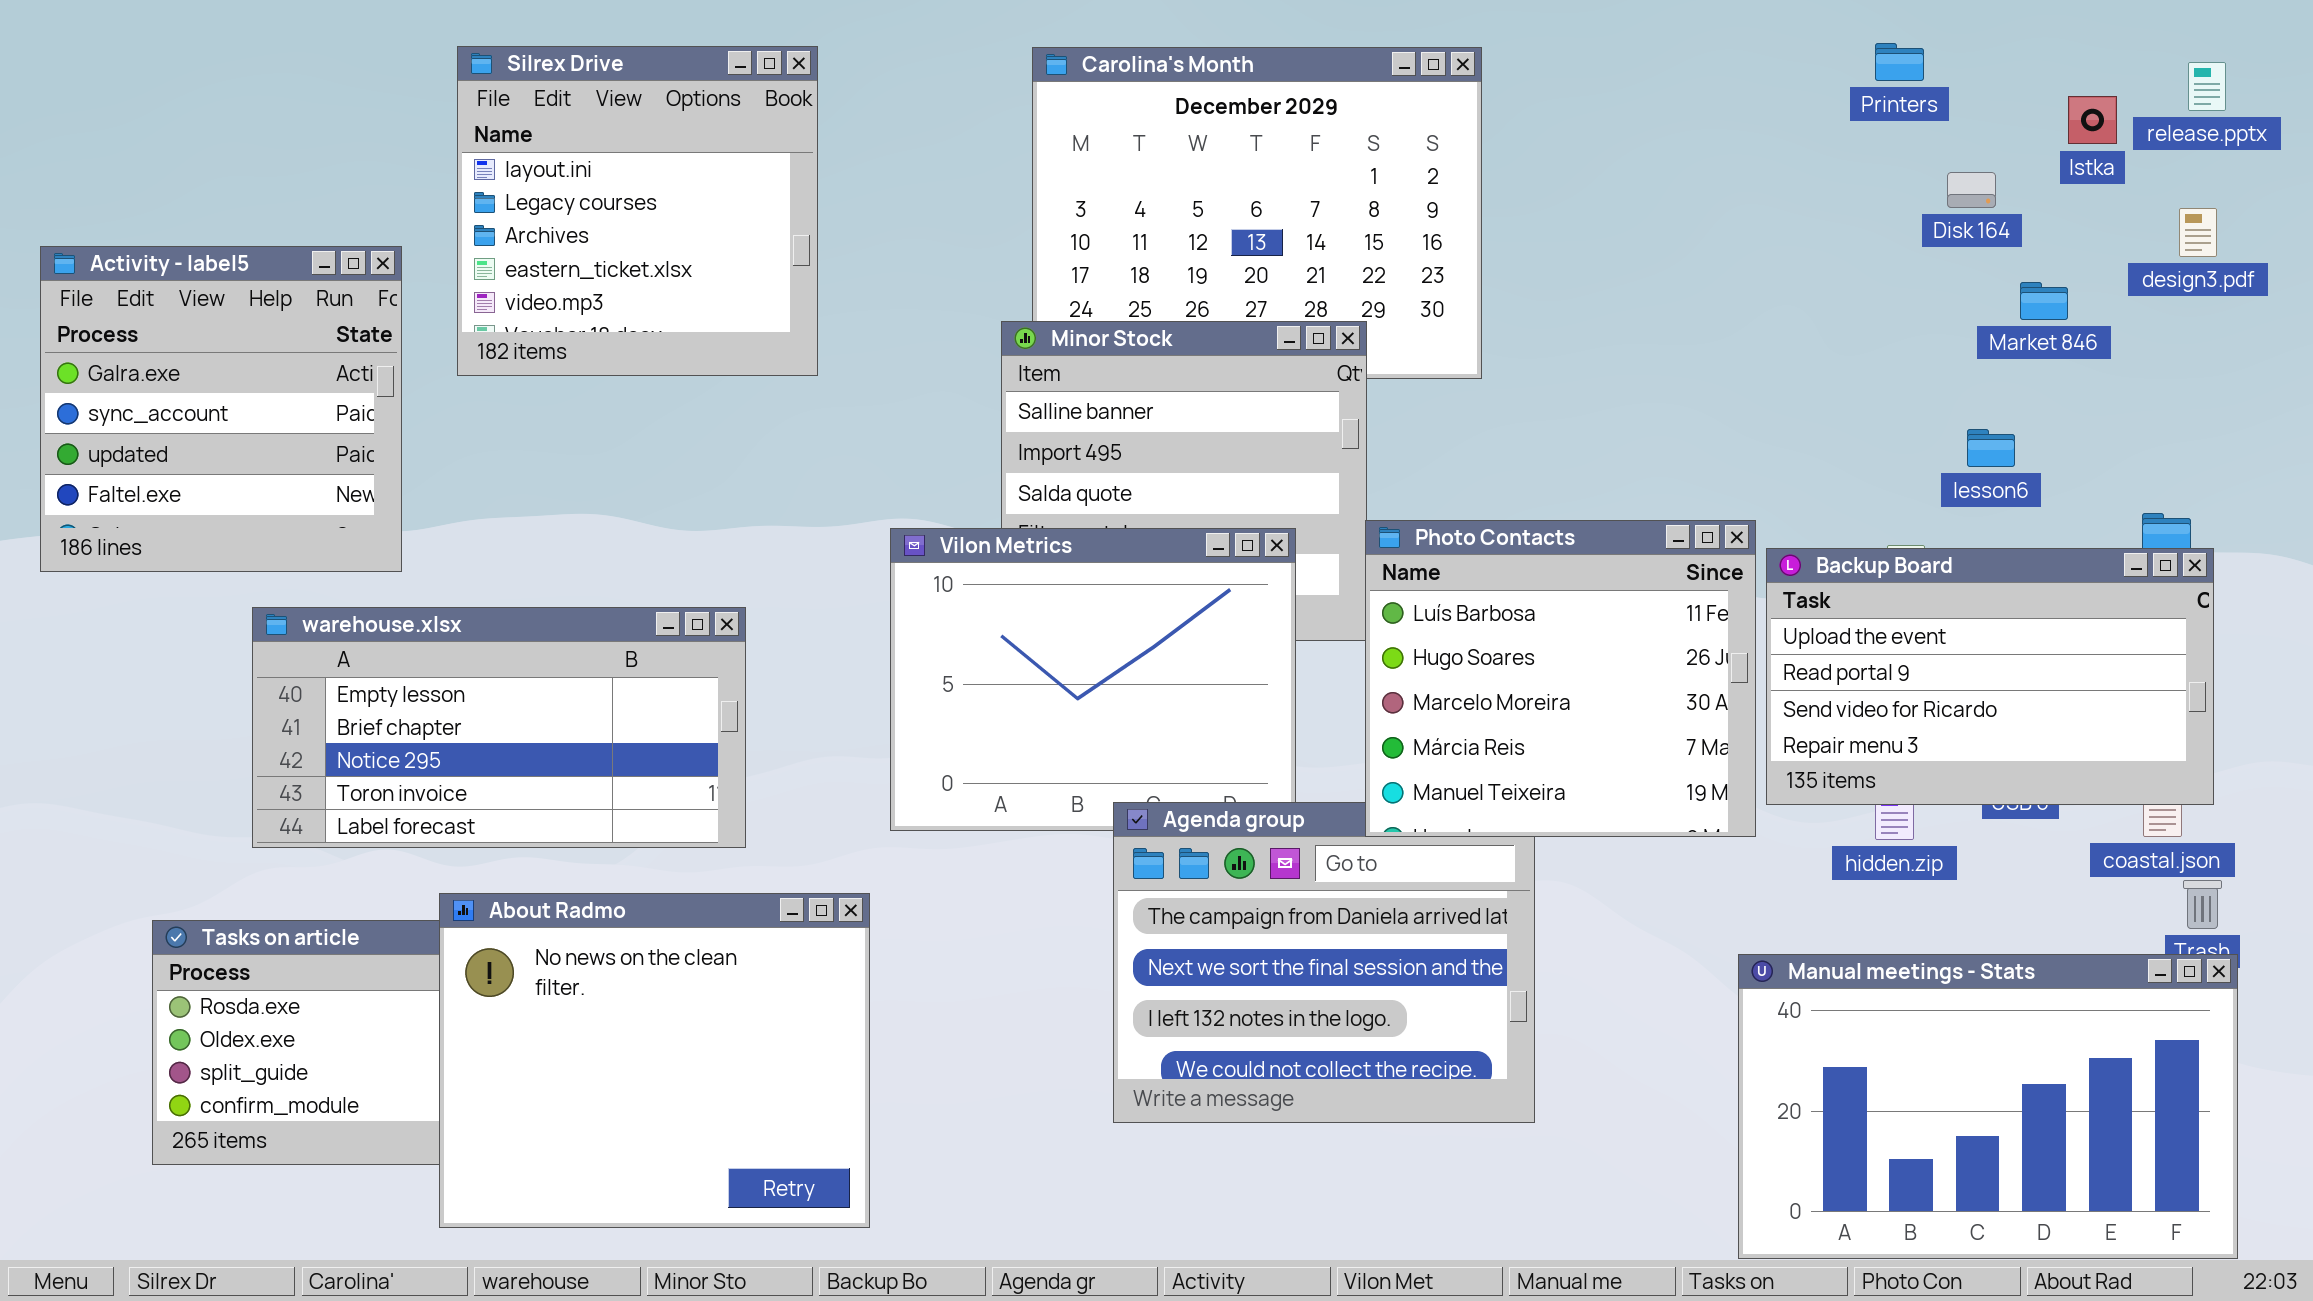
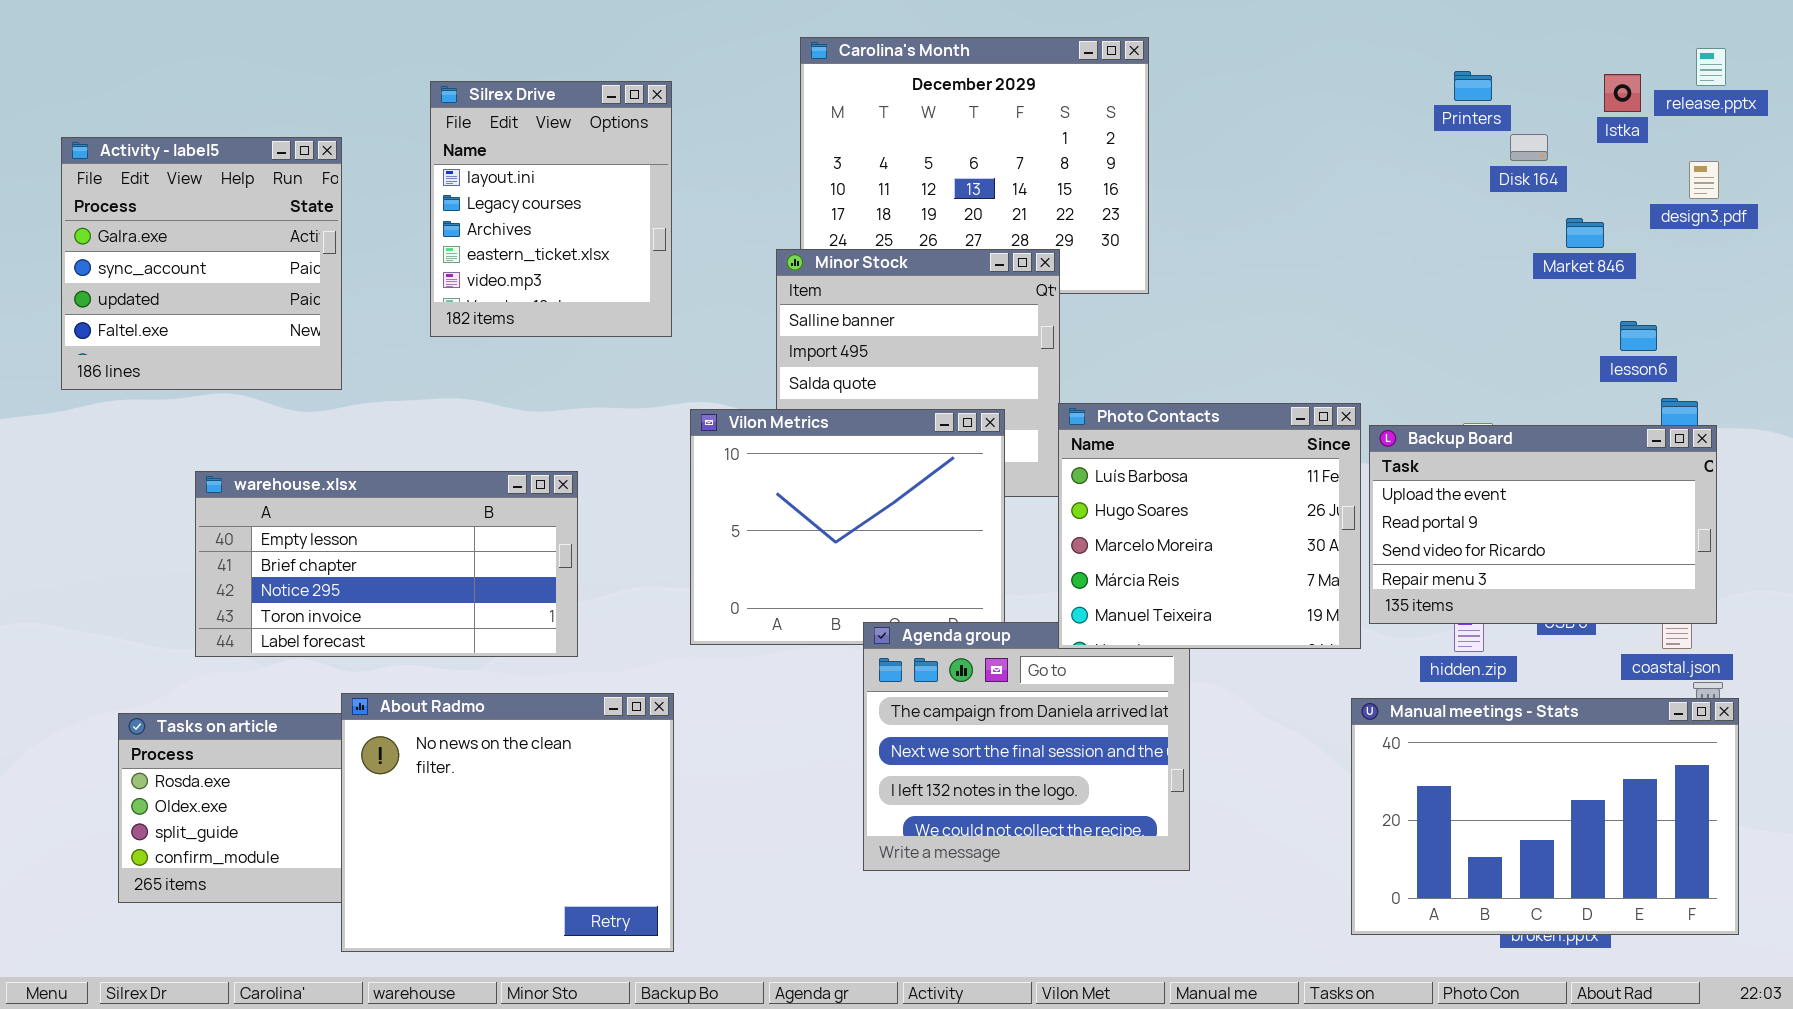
Printers: [1875,43,1924,81] -> [1454,71,1492,101], moved
Silrex Drive: [457,46,818,376] -> [430,81,672,337], moved, resized
Activity - label5: [40,246,402,572] -> [61,137,342,390], moved
lesson6: [1967,429,2015,467] -> [1620,321,1657,351], moved
Manual meetings - Stats: [1738,954,2238,1259] -> [1351,698,1739,935], moved

